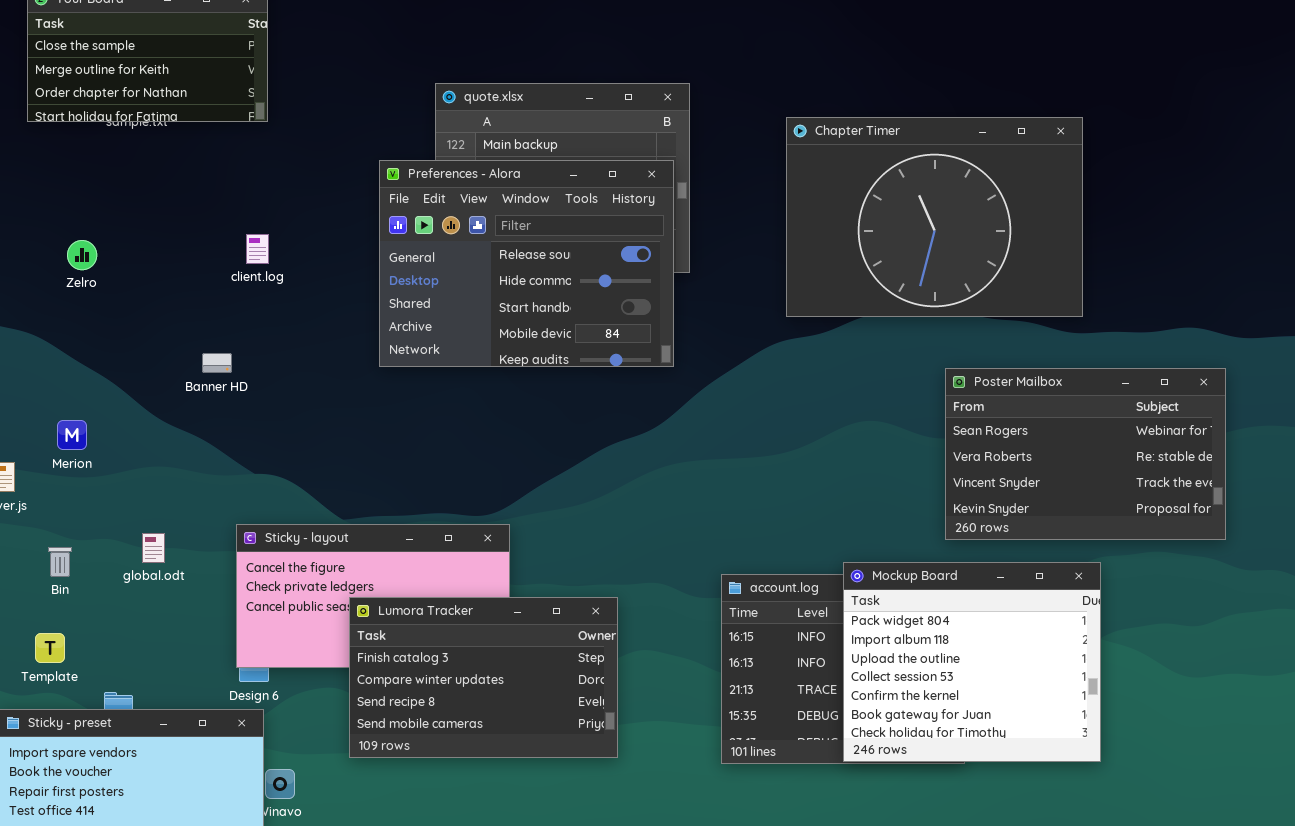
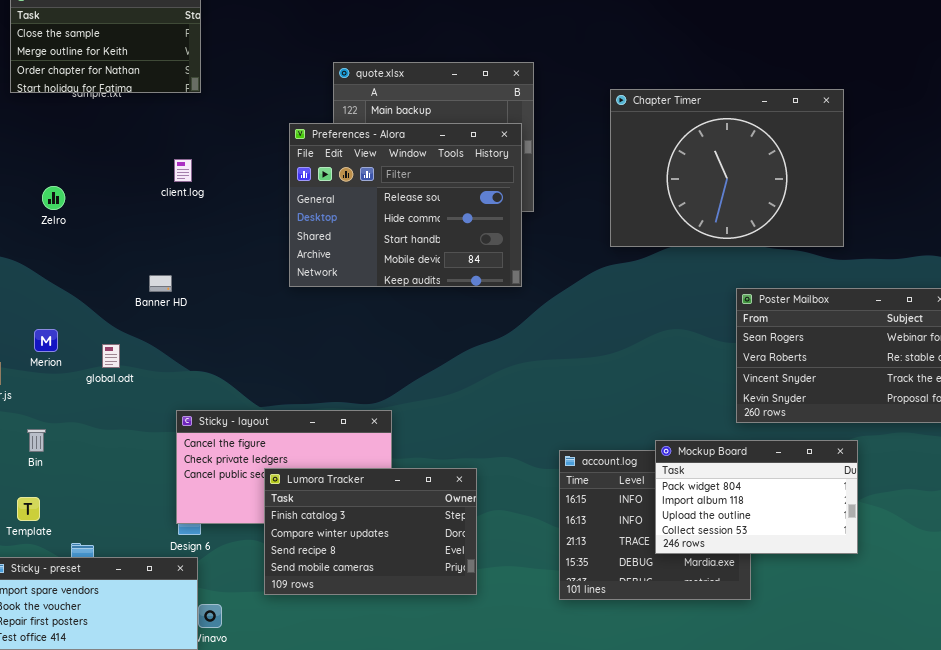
client.log: [246,234,269,264] -> [174,159,192,182], moved
global.odt: [142,533,165,563] -> [102,344,120,368], moved
Mockup Board: [843,562,1101,762] -> [655,440,858,554], resized

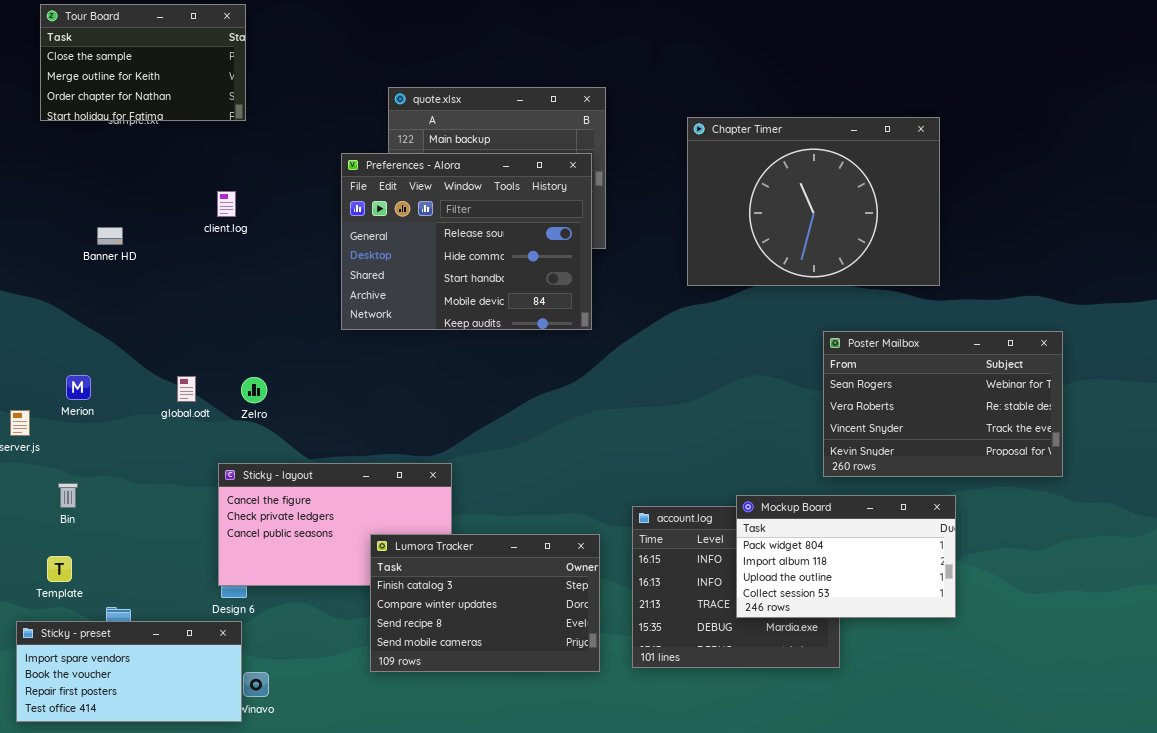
Zelro: [42,186,65,210] -> [241,377,267,403], moved
Banner HD: [149,275,172,292] -> [97,227,123,245], moved
global.odt: [102,344,120,368] -> [177,376,196,402], moved
Lumora Tracker: [264,468,477,595] -> [370,534,600,672], moved

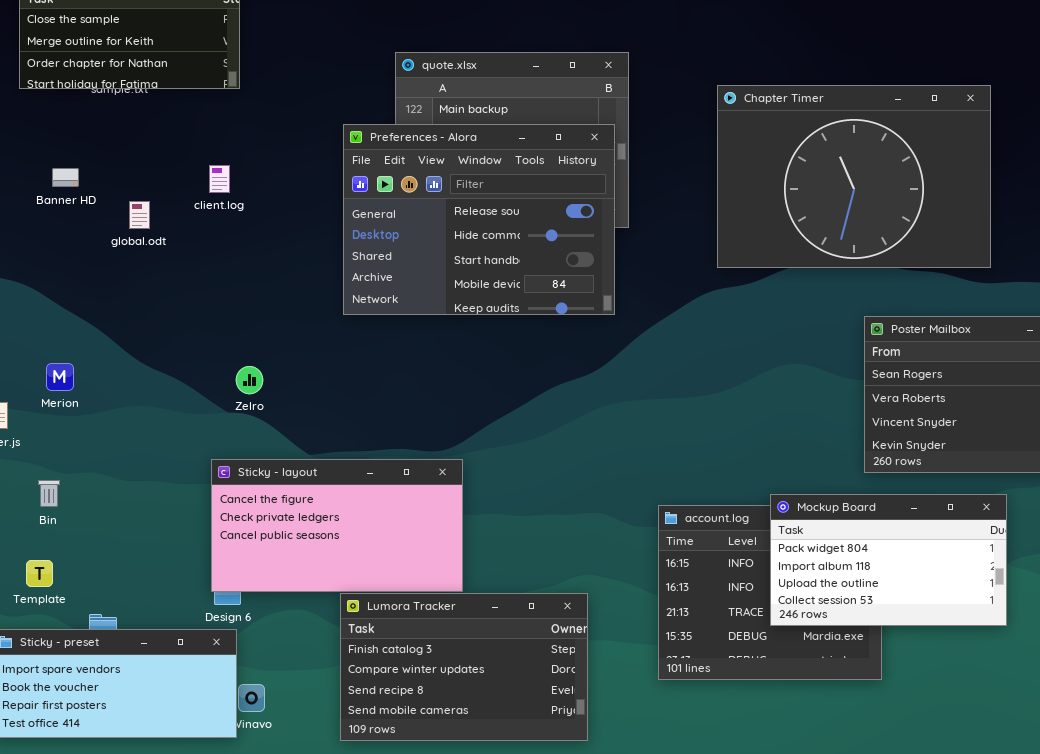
Banner HD: [97,227,123,245] -> [52,168,79,187], moved
global.odt: [177,376,196,402] -> [129,201,150,229], moved
Lumora Tracker: [370,534,600,672] -> [340,593,588,741], moved

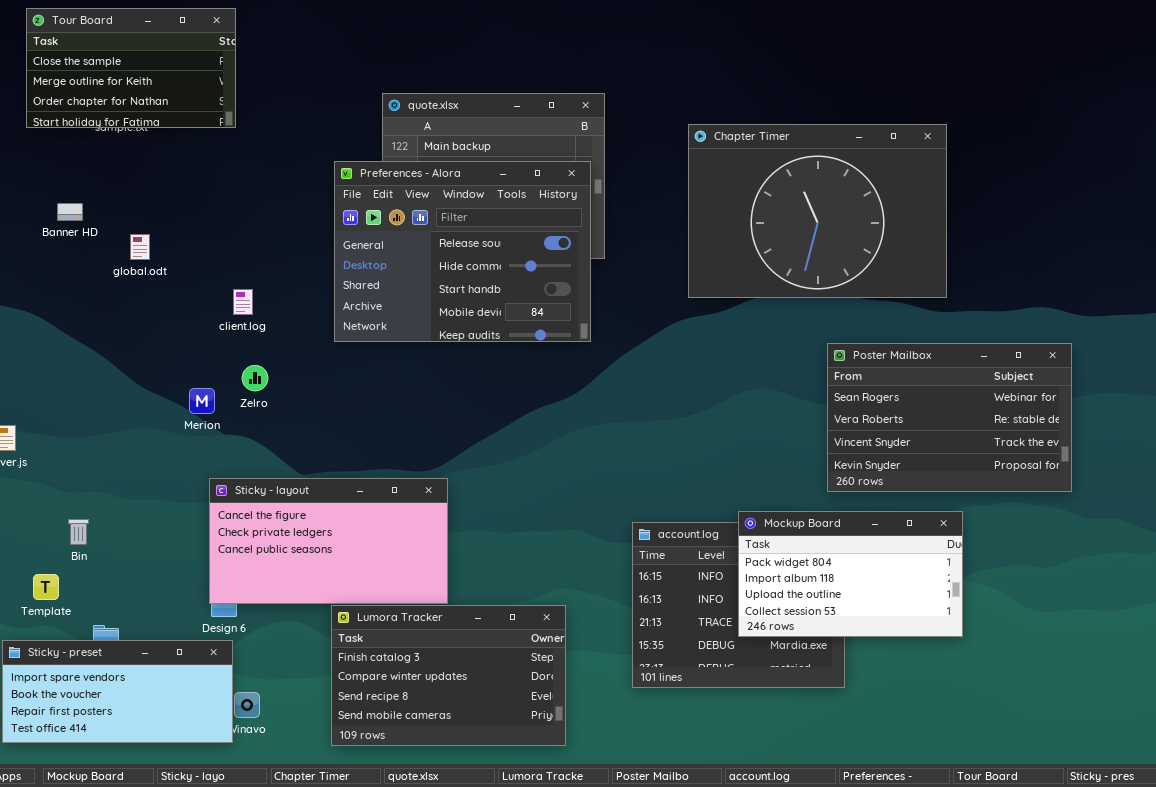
client.log: [209,165,230,193] -> [233,289,253,315], moved
Merion: [46,363,74,391] -> [189,388,215,414], moved
Zelro: [236,366,263,394] -> [242,365,268,391], moved
Bin: [38,480,60,507] -> [68,519,89,545], moved

